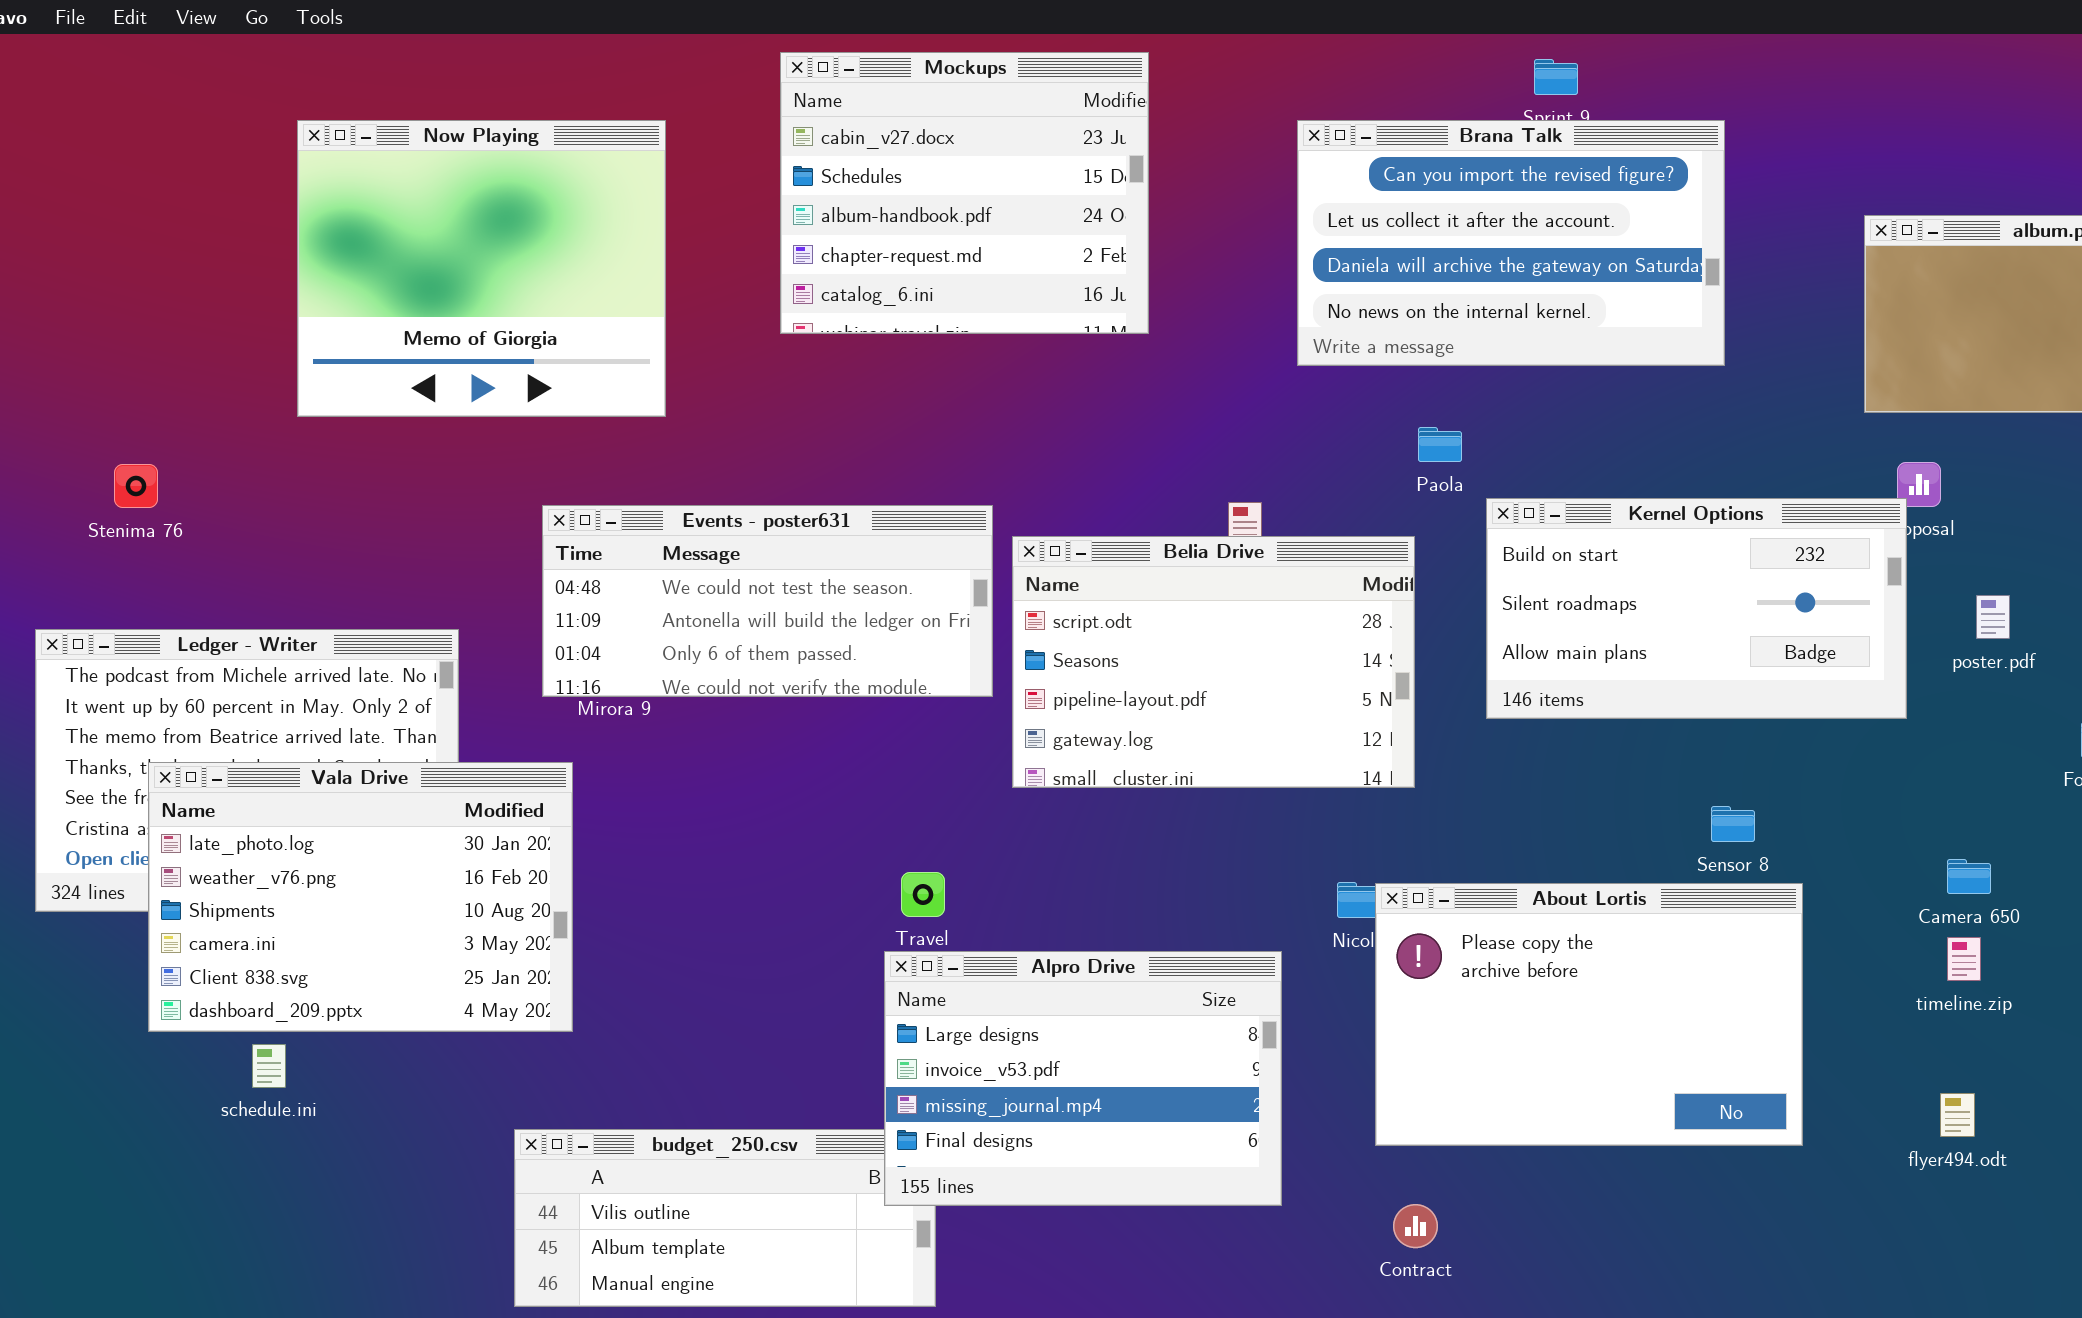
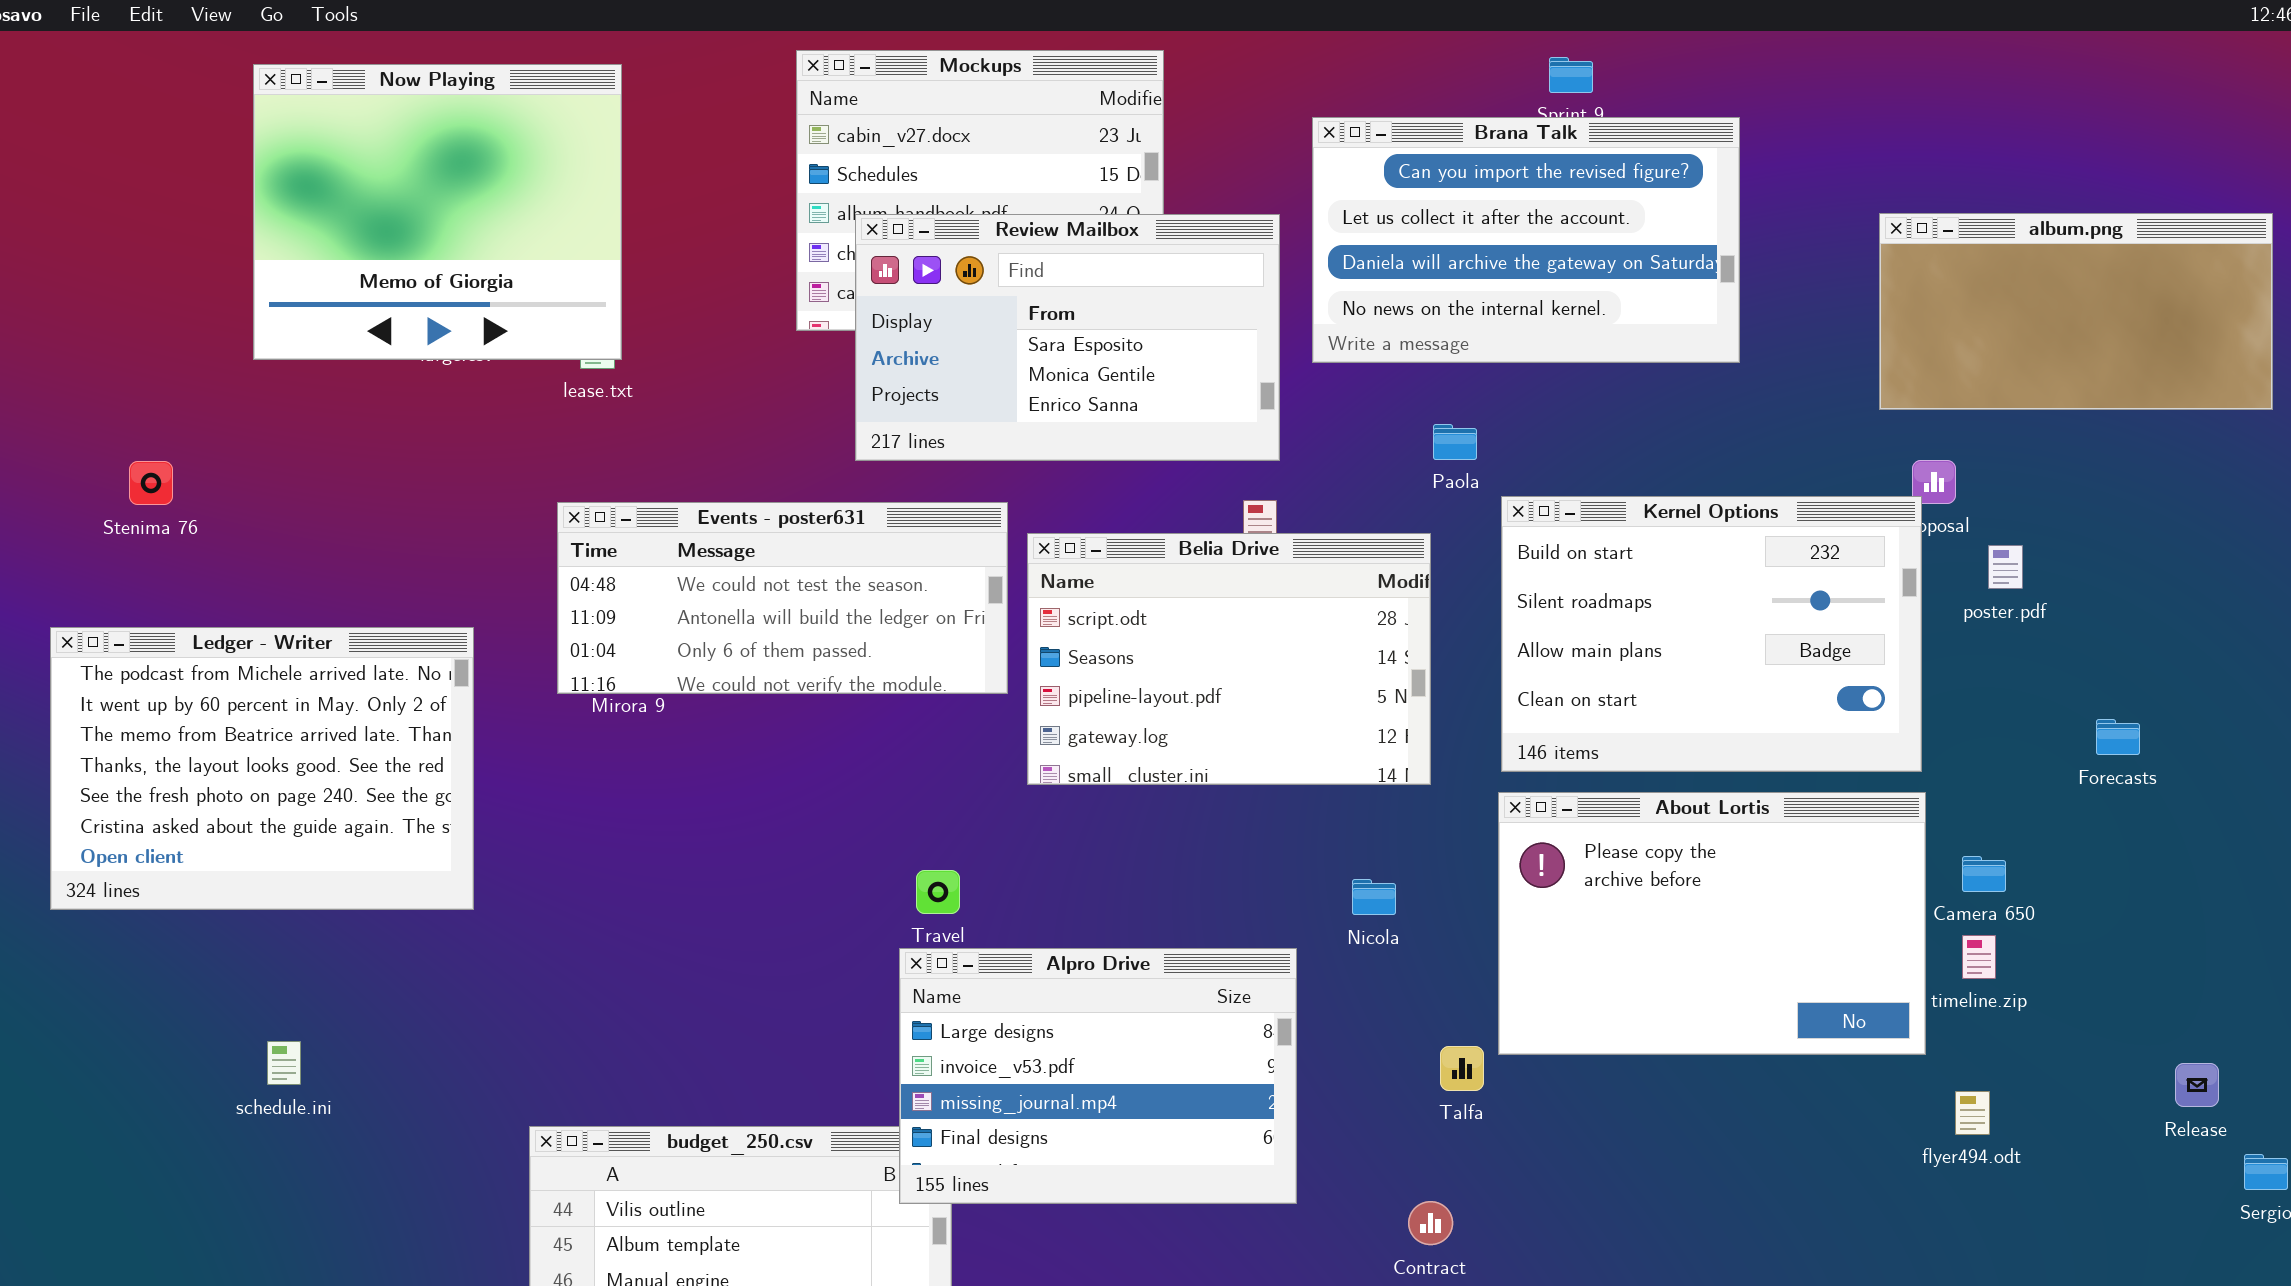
Now Playing: [297,120,666,417] -> [253,64,622,360], moved
Review Mailbox: none -> [855,214,1280,461], opened
Kernel Options: [1486,498,1907,719] -> [1501,496,1922,772], resized
poster.pdf: [1976,595,2010,639] -> [1988,545,2023,589], moved
Vala Drive: [148,762,573,1032] -> none, closed
About Lortis: [1375,883,1803,1146] -> [1498,792,1926,1055], moved

